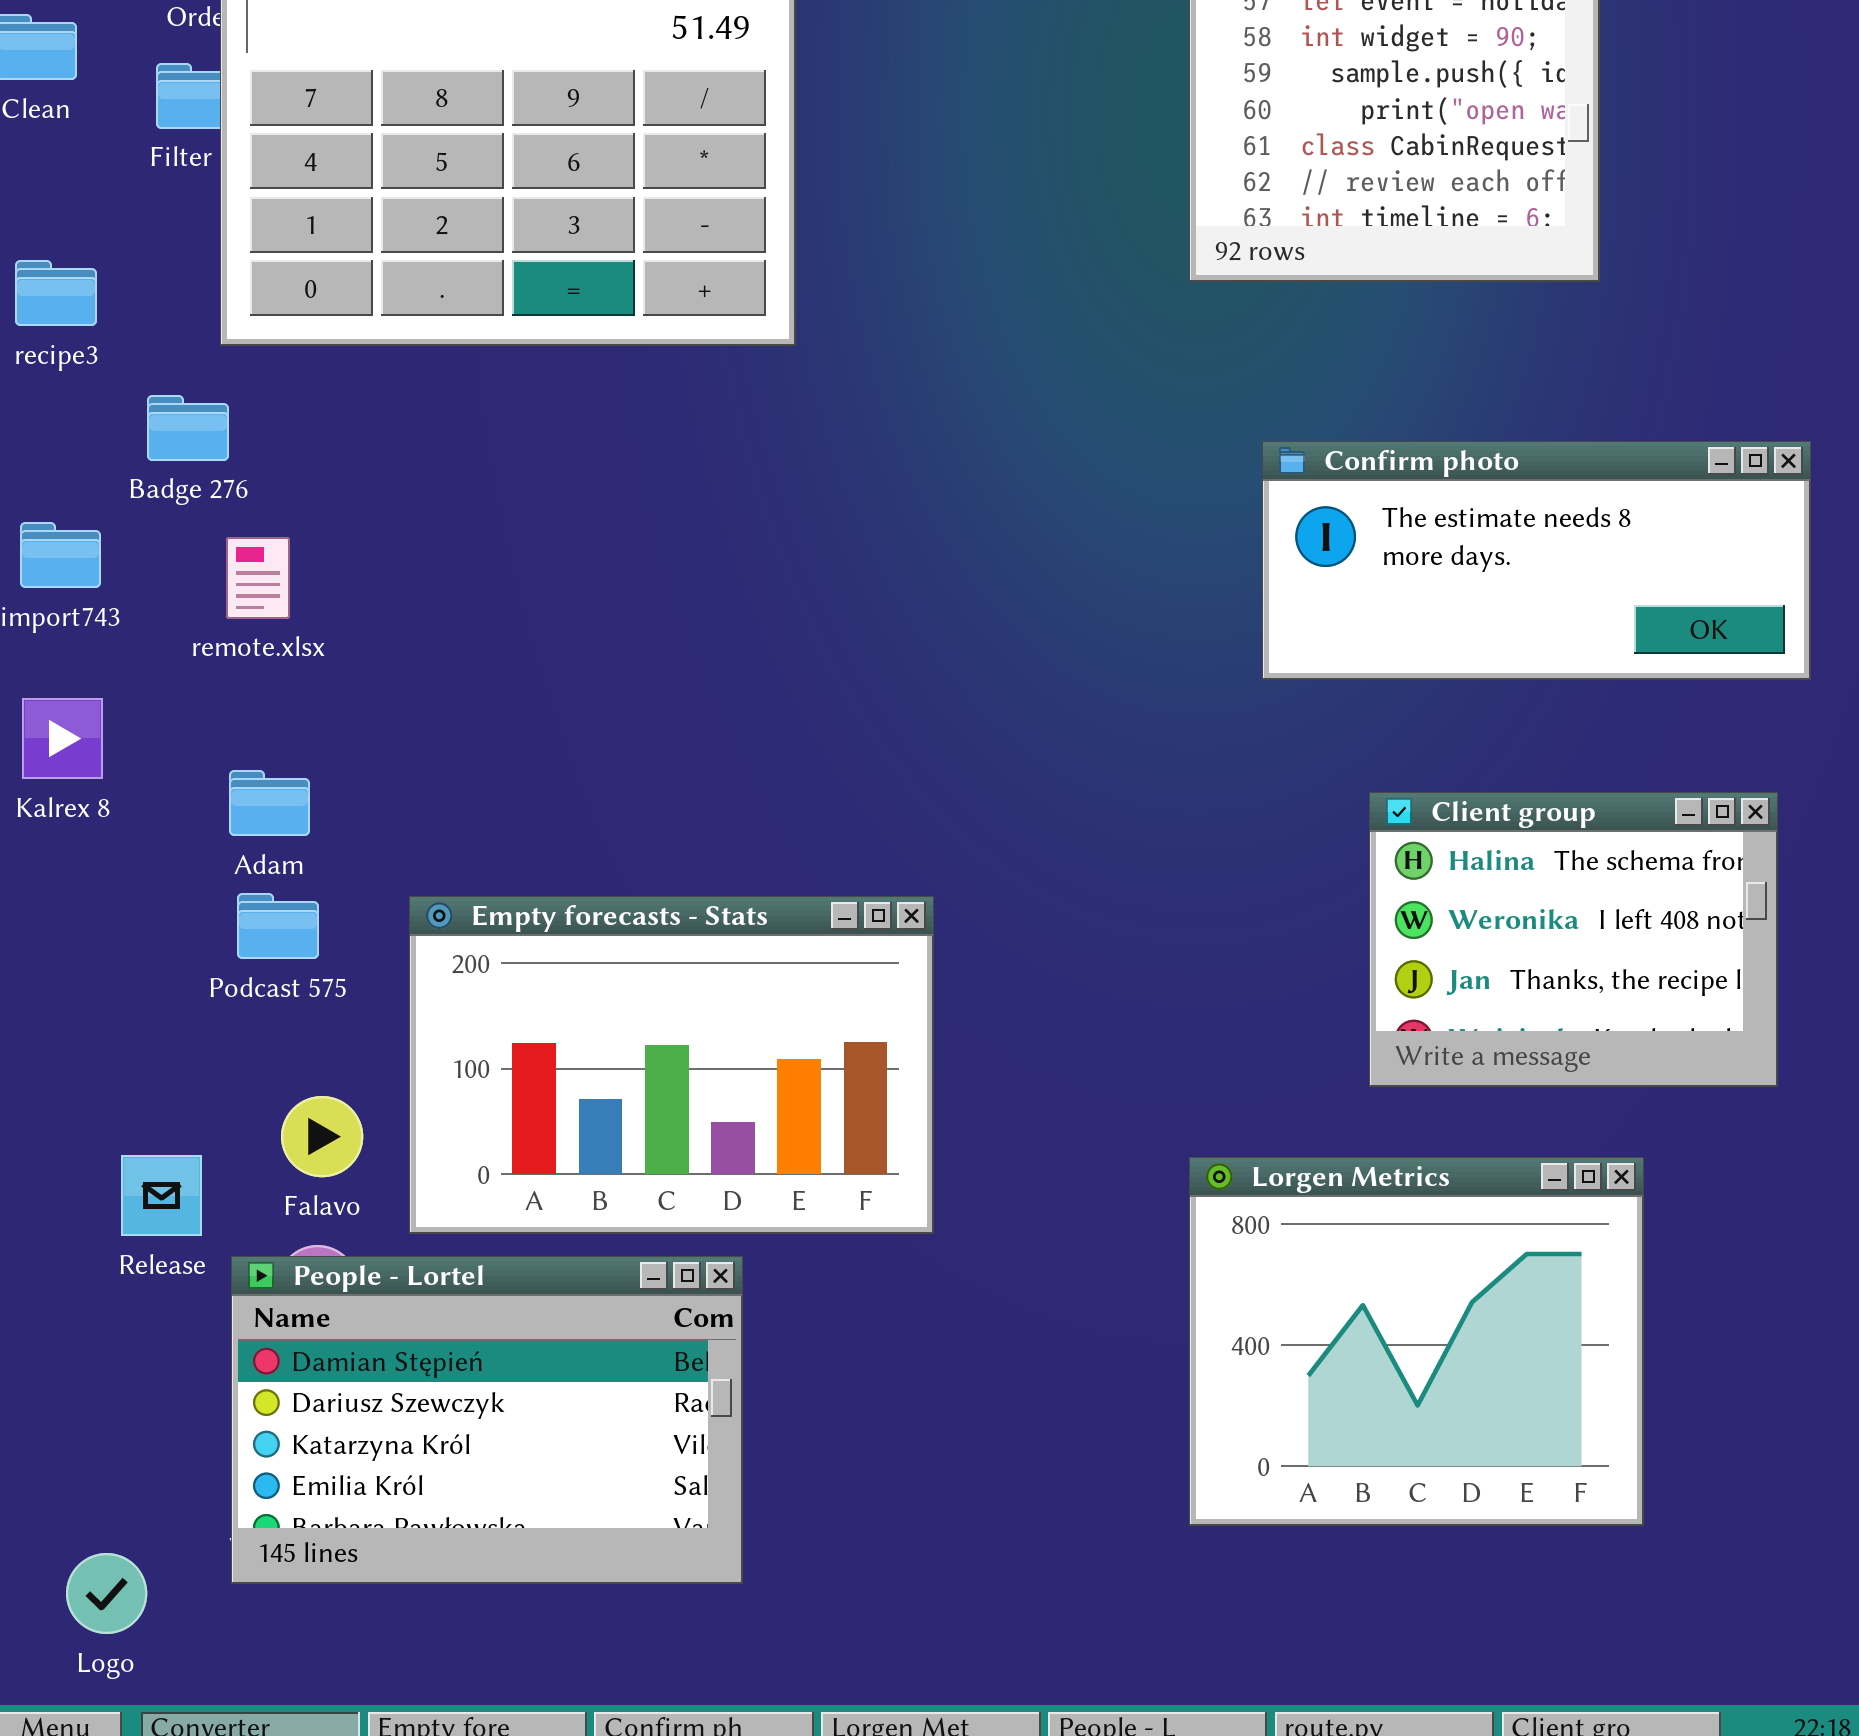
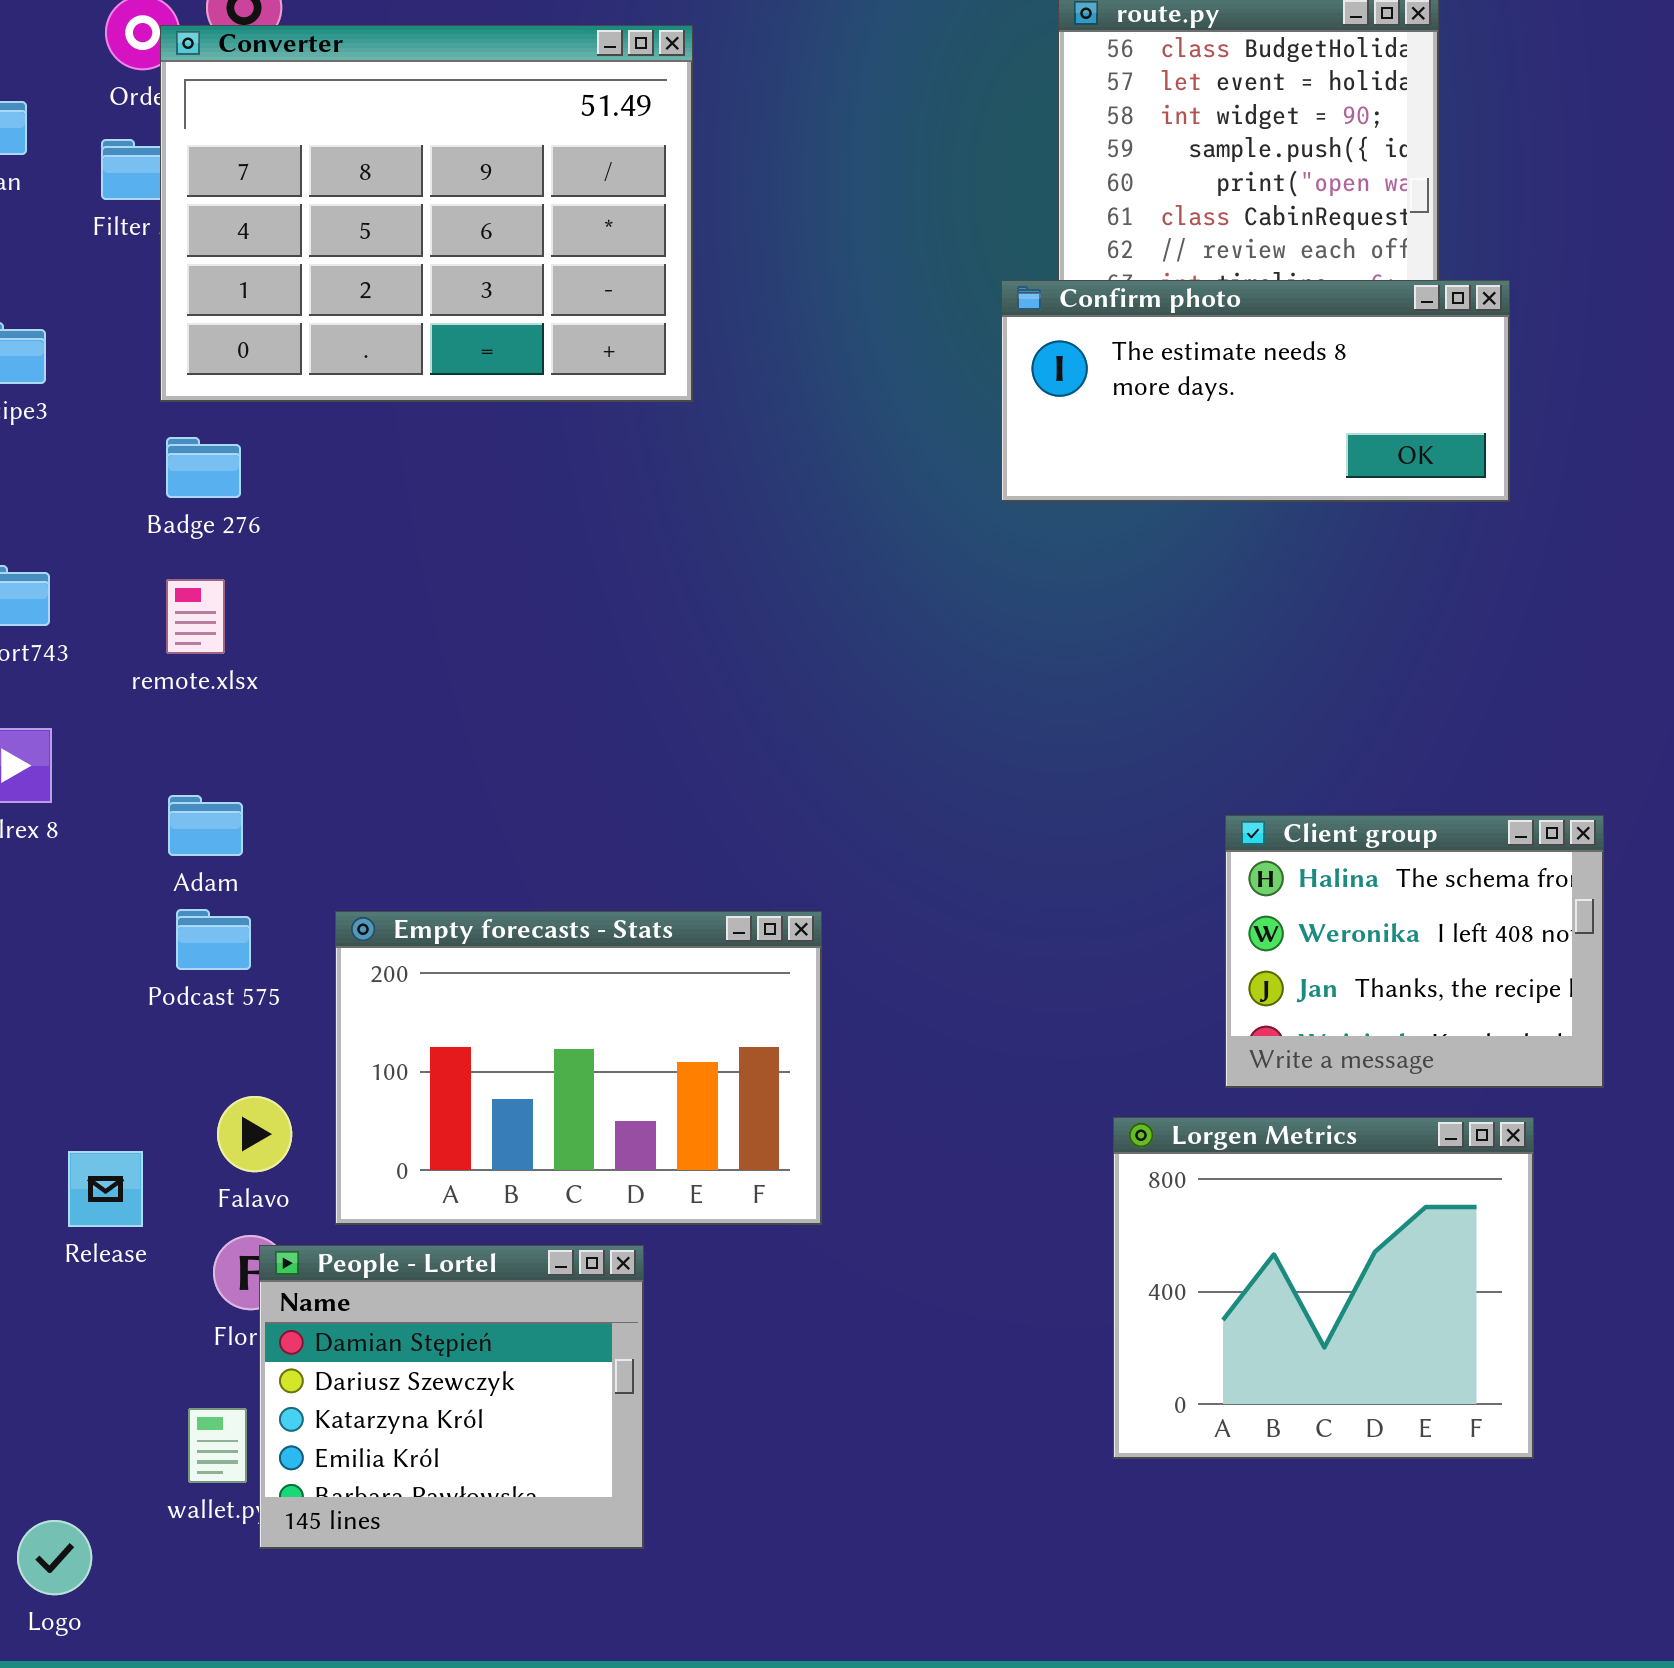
Badge 276: [147,395,229,461] -> [166,437,241,498], moved
Confirm photo: [1262,441,1811,680] -> [1001,280,1510,502], moved
Lorgen Metrics: [1189,1157,1644,1526] -> [1113,1117,1534,1459], moved
People - Lortel: [231,1256,743,1584] -> [259,1245,644,1549], resized

